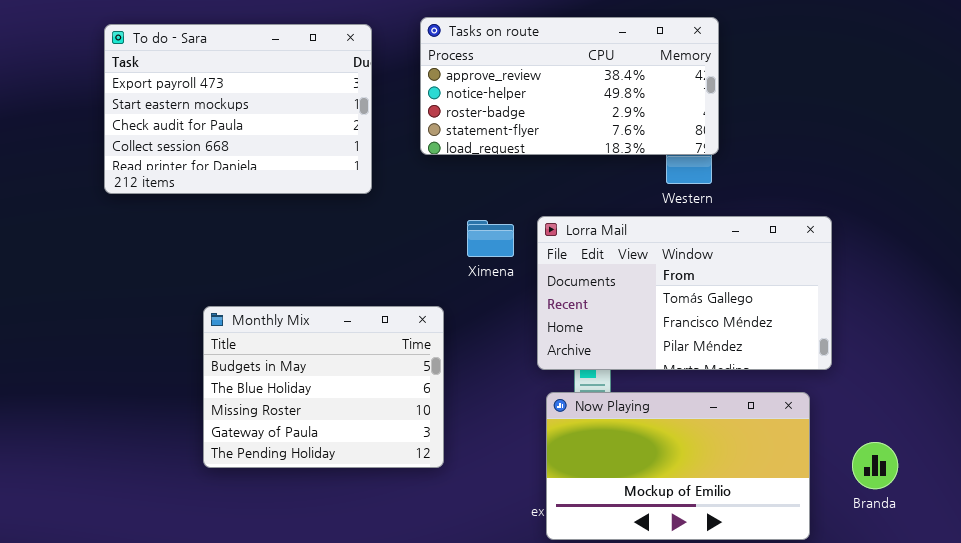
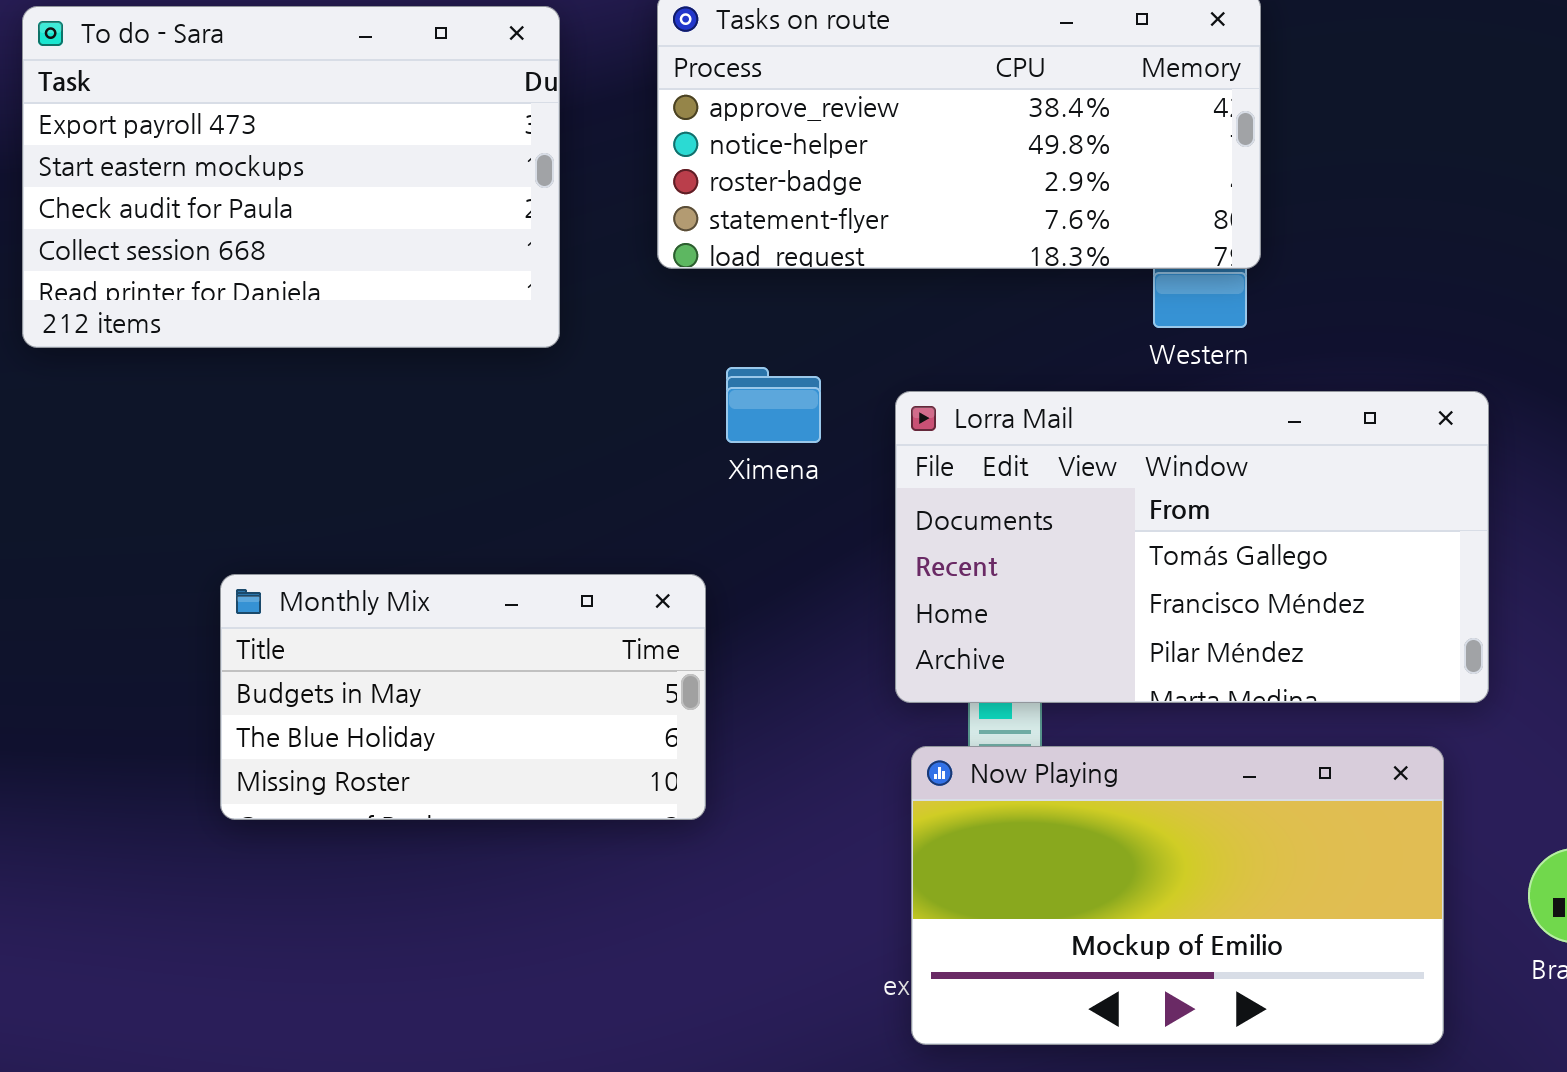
Ximena: [467,220,514,257] -> [726,367,821,443], moved
Monthly Mix: [203,306,444,468] -> [220,574,706,820], resized

